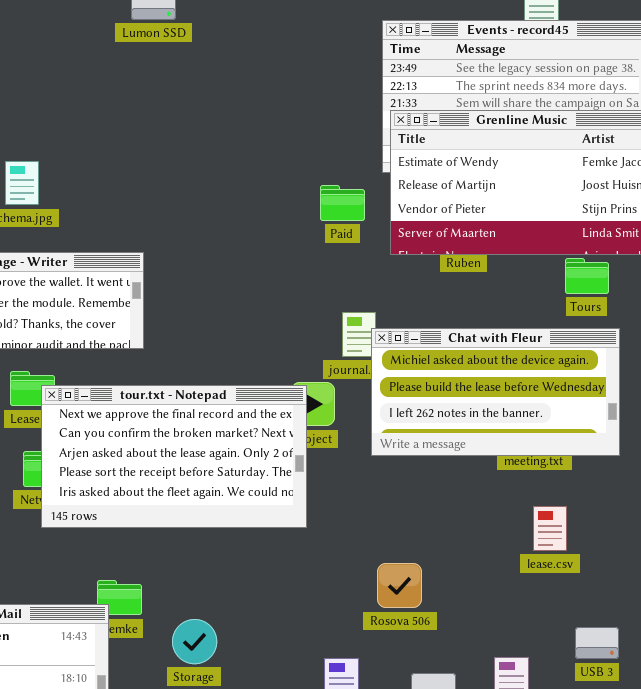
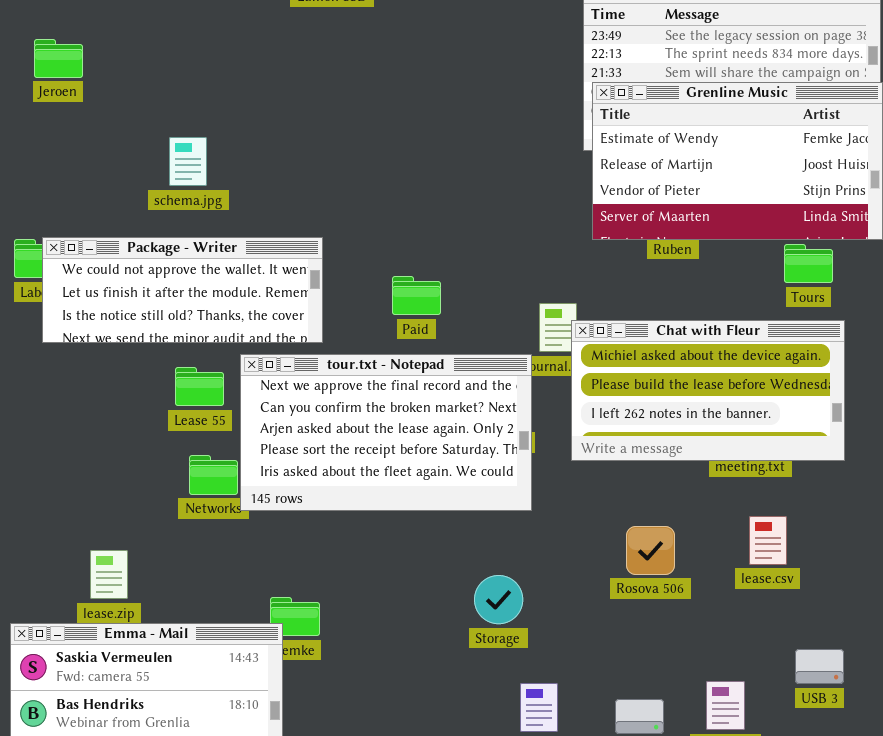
Paid: [320,185,365,221] -> [392,276,441,315], moved
tour.txt - Notepad: [41,385,307,528] -> [240,354,532,511], moved
Rosova 506: [377,563,422,608] -> [626,526,675,575], moved
Storage: [172,619,217,664] -> [474,575,523,624], moved

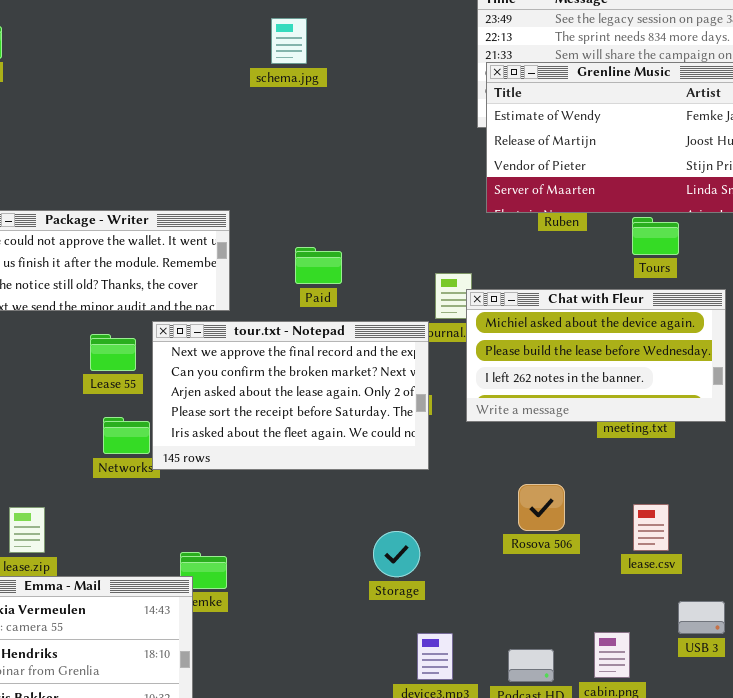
schema.jpg: [169,137,207,186] -> [271,18,307,64], moved
Tours: [784,244,833,283] -> [632,217,679,255], moved
lease.csv: [749,516,787,565] -> [633,504,669,551], moved

